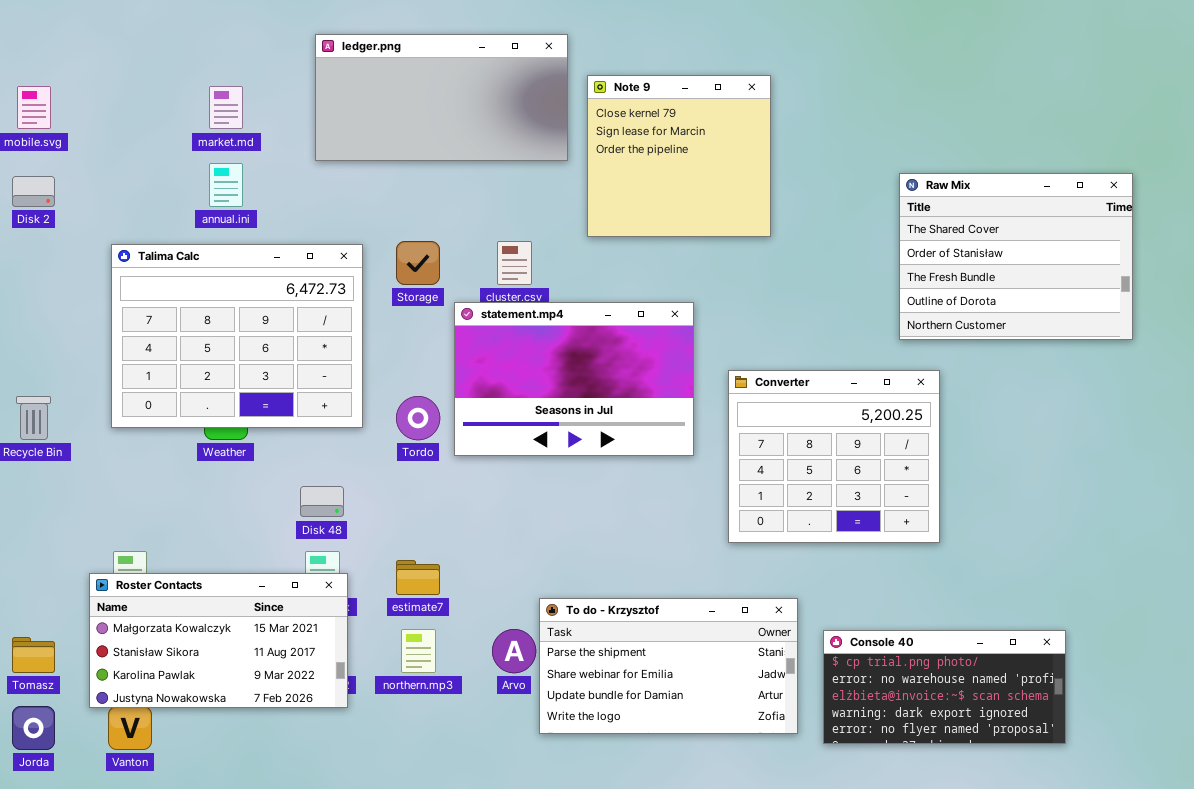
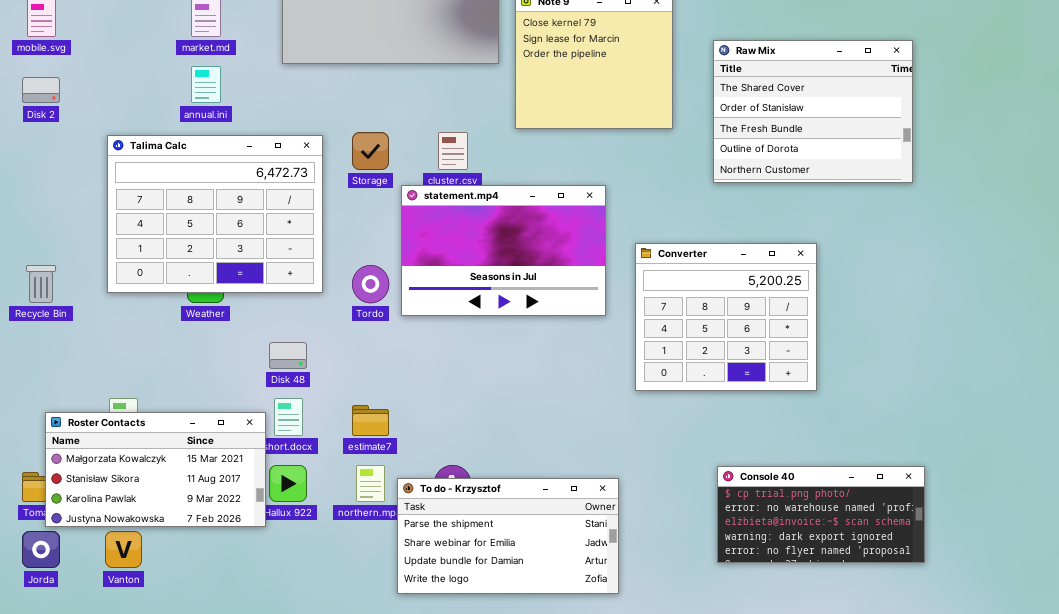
Raw Mix: [899,173,1133,340] -> [713,40,913,183], moved
Roster Contacts: [89,573,348,708] -> [45,412,266,527], moved
To do - Krzysztof: [539,598,798,734] -> [397,478,619,594], moved

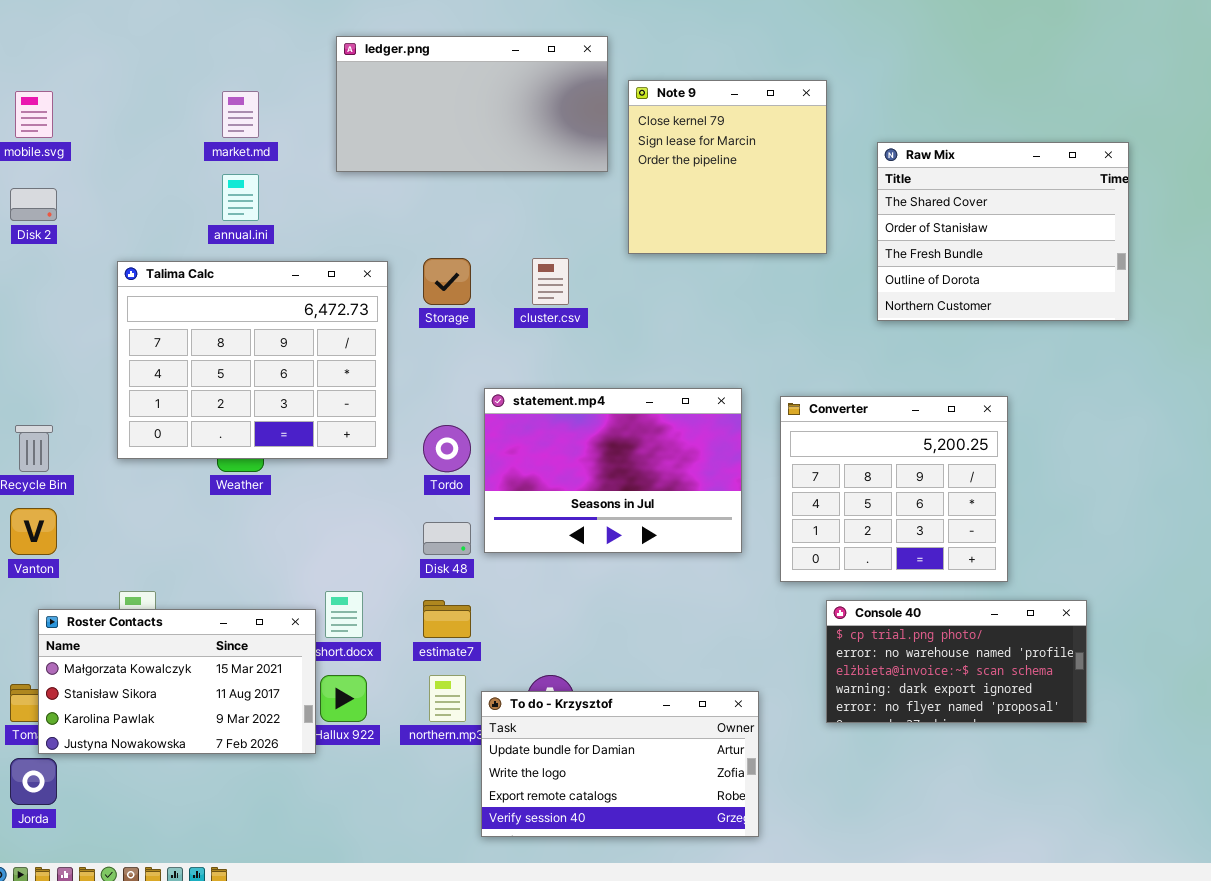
statement.mp4: [401,185,606,316] -> [484,388,742,553], moved
Disk 48: [269,342,307,369] -> [423,522,471,555], moved
Console 40: [717,466,925,563] -> [826,600,1087,723], moved
To do - Krzysztof: [397,478,619,594] -> [481,691,759,837], scrolled down 2 rows
Vanton: [105,531,142,568] -> [10,508,57,555], moved

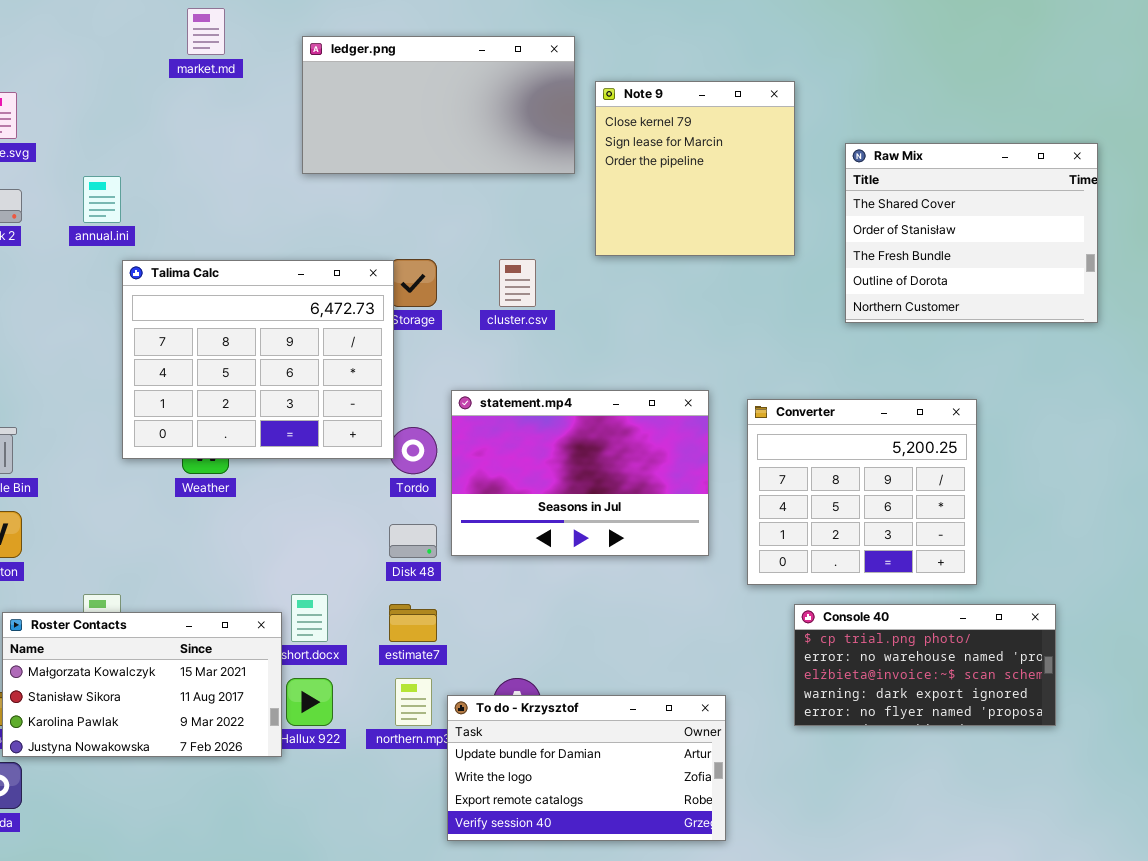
market.md: [222,91,259,138] -> [187,8,225,55], moved
annual.ini: [222,174,259,221] -> [83,176,121,223], moved
Talima Calc: [117,261,388,459] -> [122,260,394,459], moved

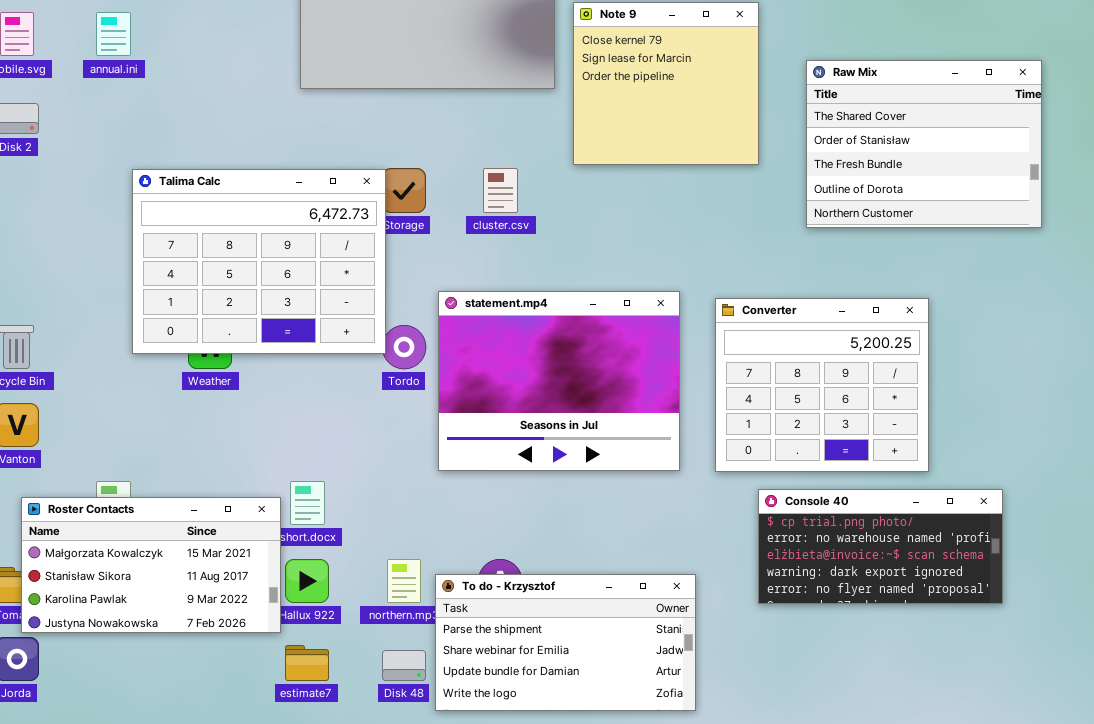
annual.ini: [83,176,121,223] -> [96,12,131,56], moved
statement.mp4: [451,390,709,556] -> [438,291,680,471], resized
Disk 48: [389,524,437,558] -> [382,650,426,681], moved
estimate7: [389,604,437,642] -> [285,645,329,681], moved
To do - Krzysztof: [447,695,726,841] -> [435,574,696,711], scrolled up 2 rows

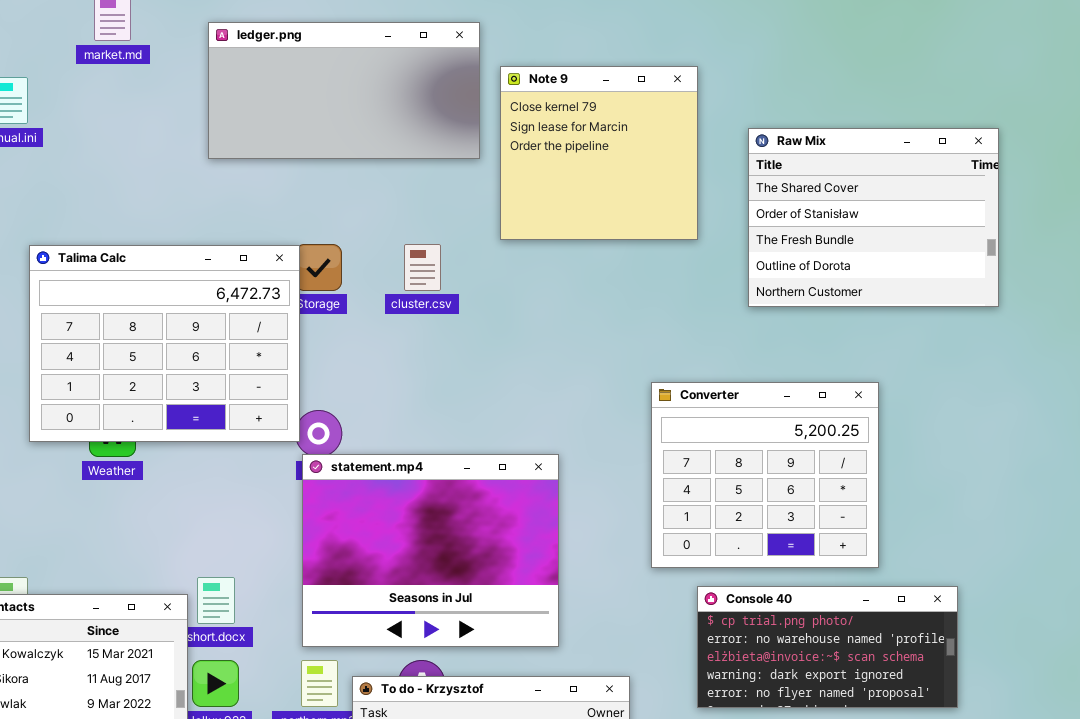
statement.mp4: [438,291,680,471] -> [302,454,559,647], moved

